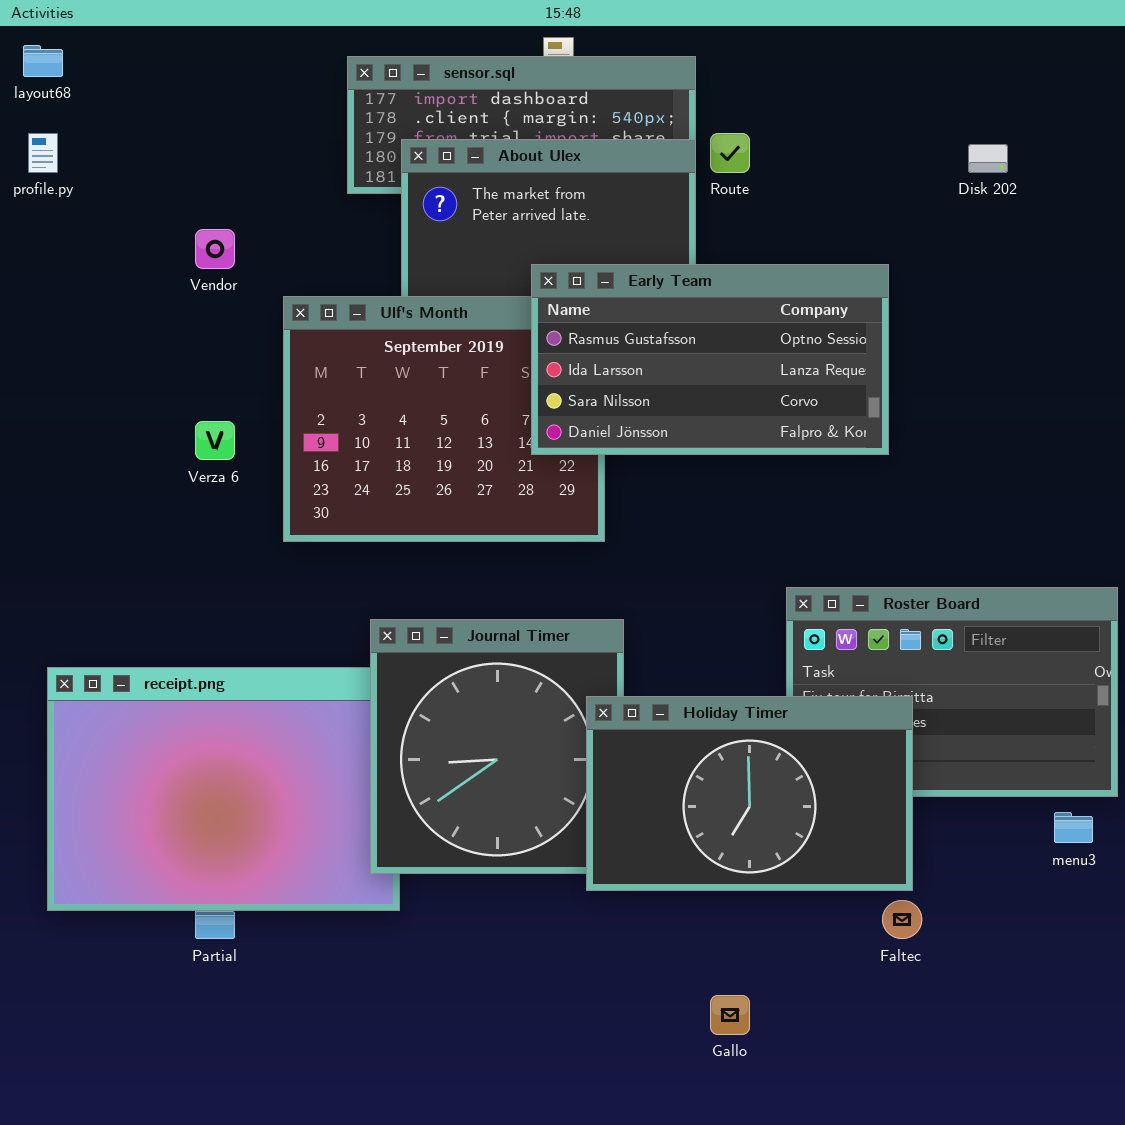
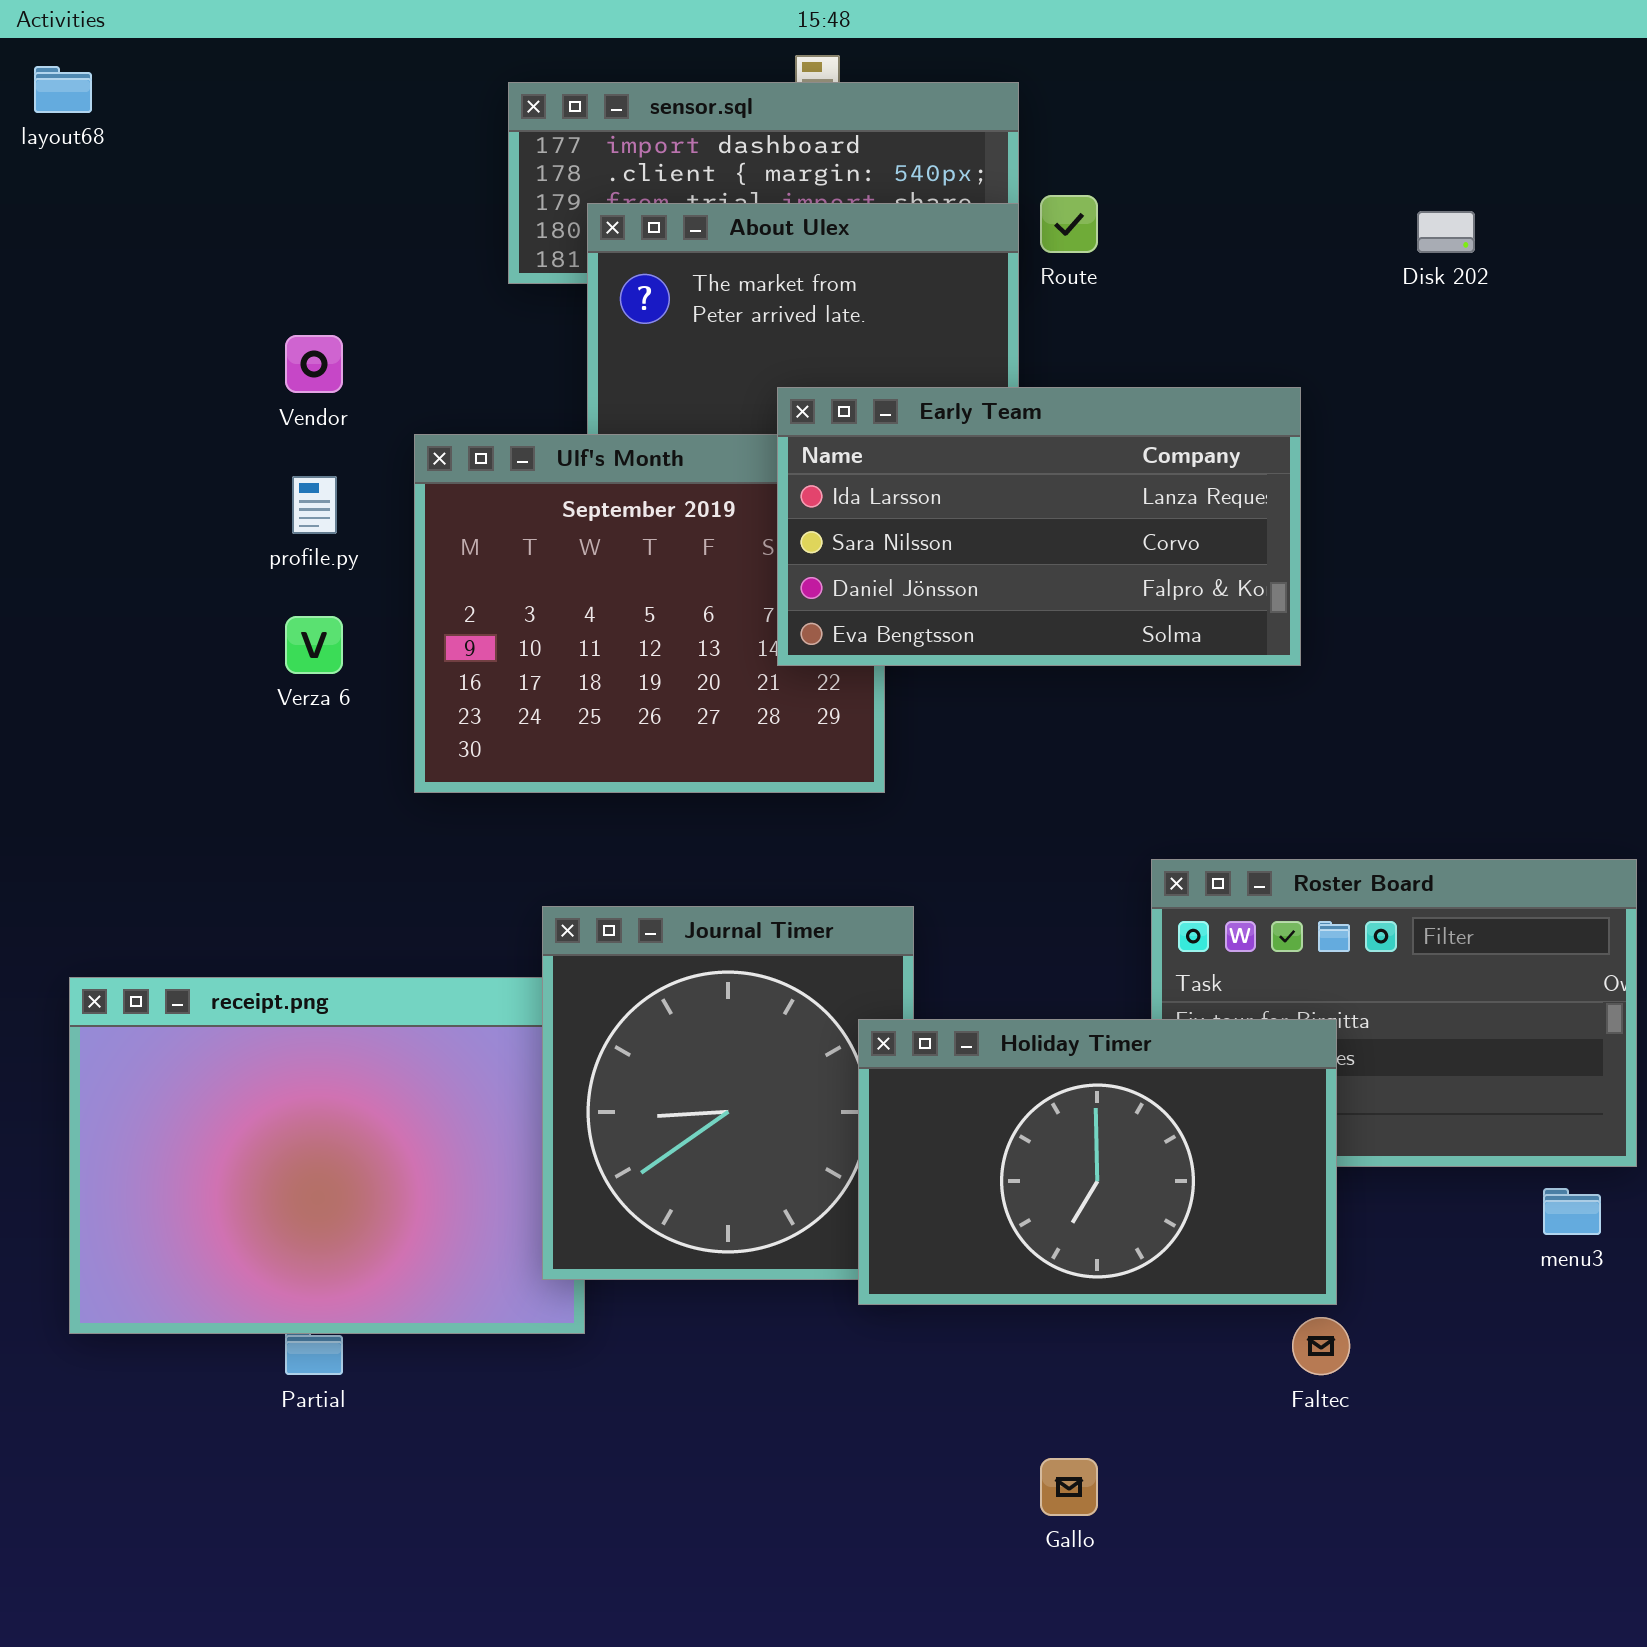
profile.py: [28,133,58,173] -> [292,476,337,534], moved
Early Team: [531,264,889,455] -> [777,387,1301,666], scrolled down 1 row

